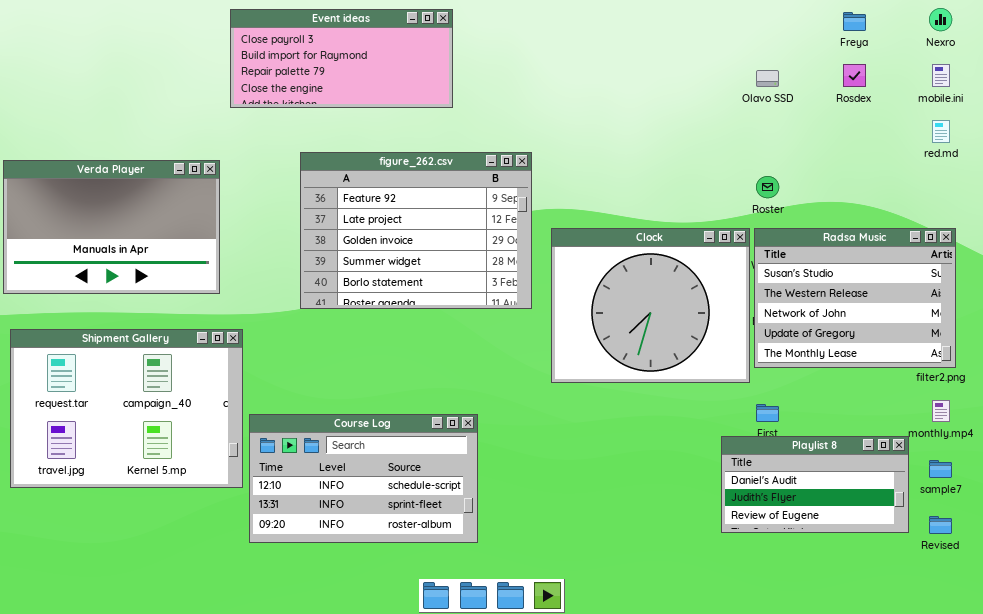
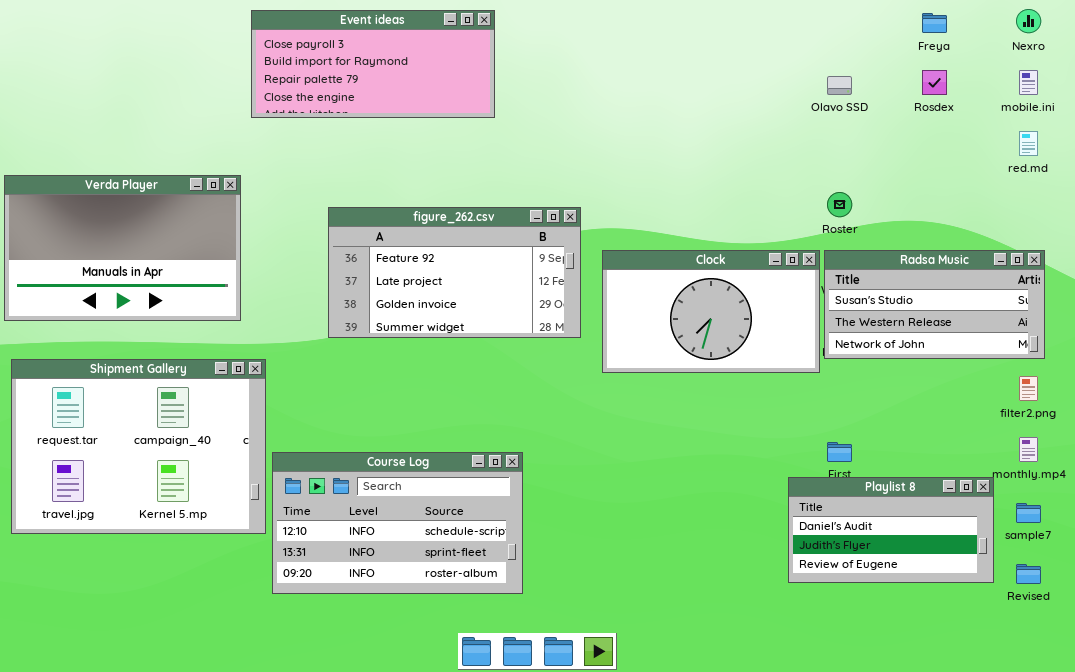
figure_262.csv: [300,152,532,309] -> [328,207,581,338], resized
Clock: [551,228,750,383] -> [602,250,820,373], resized
Radsa Music: [754,228,956,368] -> [824,250,1045,359], resized

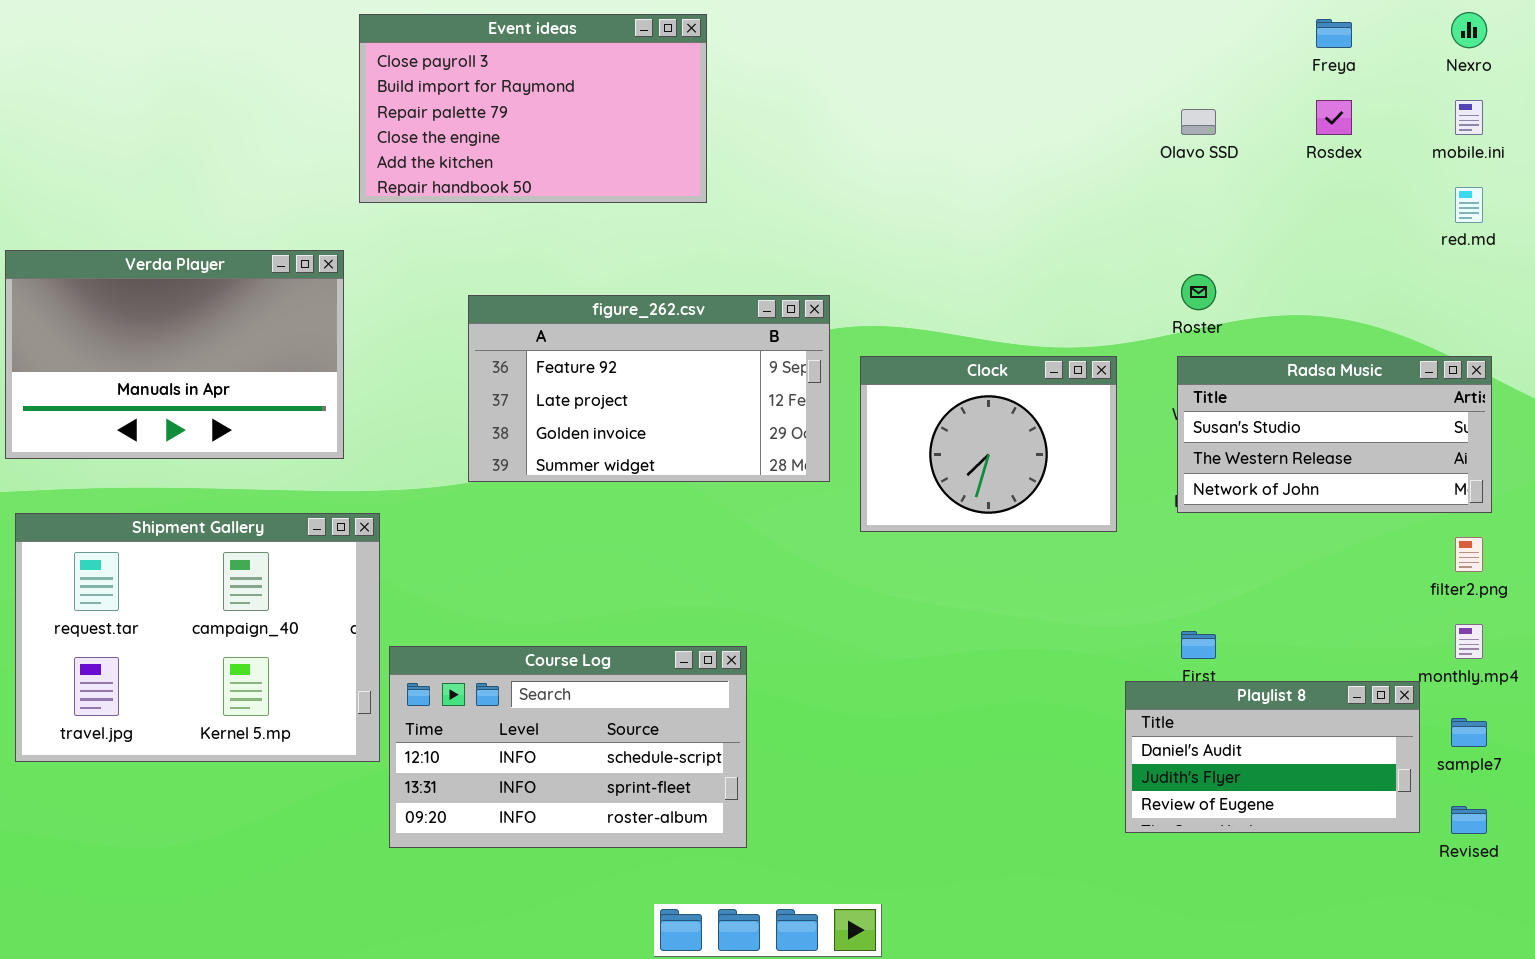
Event ideas: [251,10,495,118] -> [359,14,707,203], resized
Clock: [602,250,820,373] -> [860,356,1117,532], resized

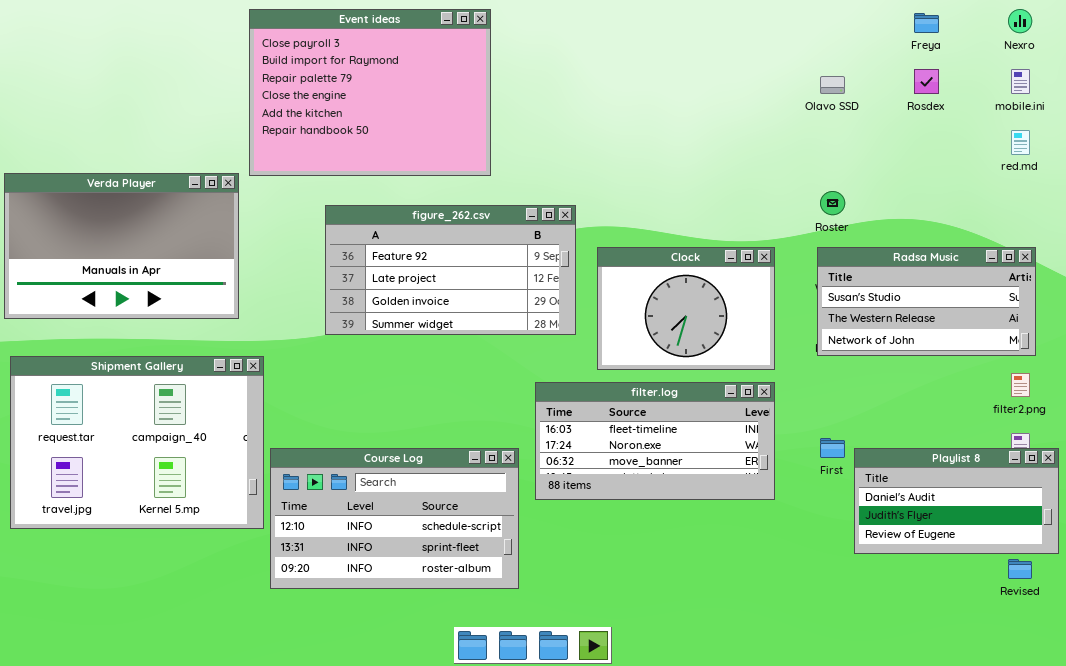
Event ideas: [359,14,707,203] -> [249,9,491,176], resized
filter.log: none -> [535,382,775,500], opened
Playlist 8: [1125,681,1420,833] -> [854,448,1059,554], moved

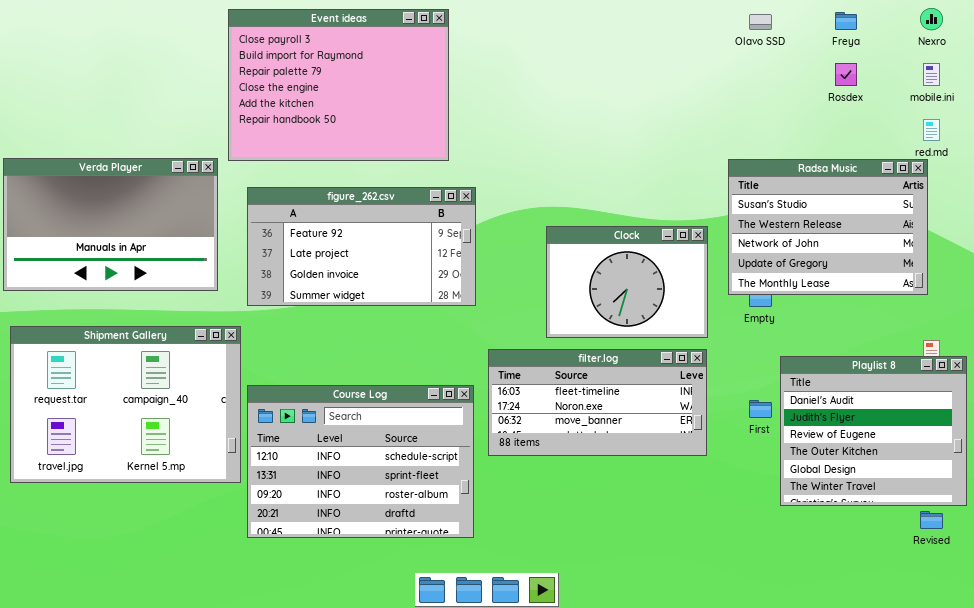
Olavo SSD: [820,76,845,94] -> [749,14,772,30], moved
figure_262.csv: [325,205,576,335] -> [247,187,476,306], moved
Radsa Music: [817,247,1036,356] -> [728,159,928,295], moved, resized
Course Log: [270,448,519,589] -> [247,385,474,538], resized
Playlist 8: [854,448,1059,554] -> [780,356,967,506], resized

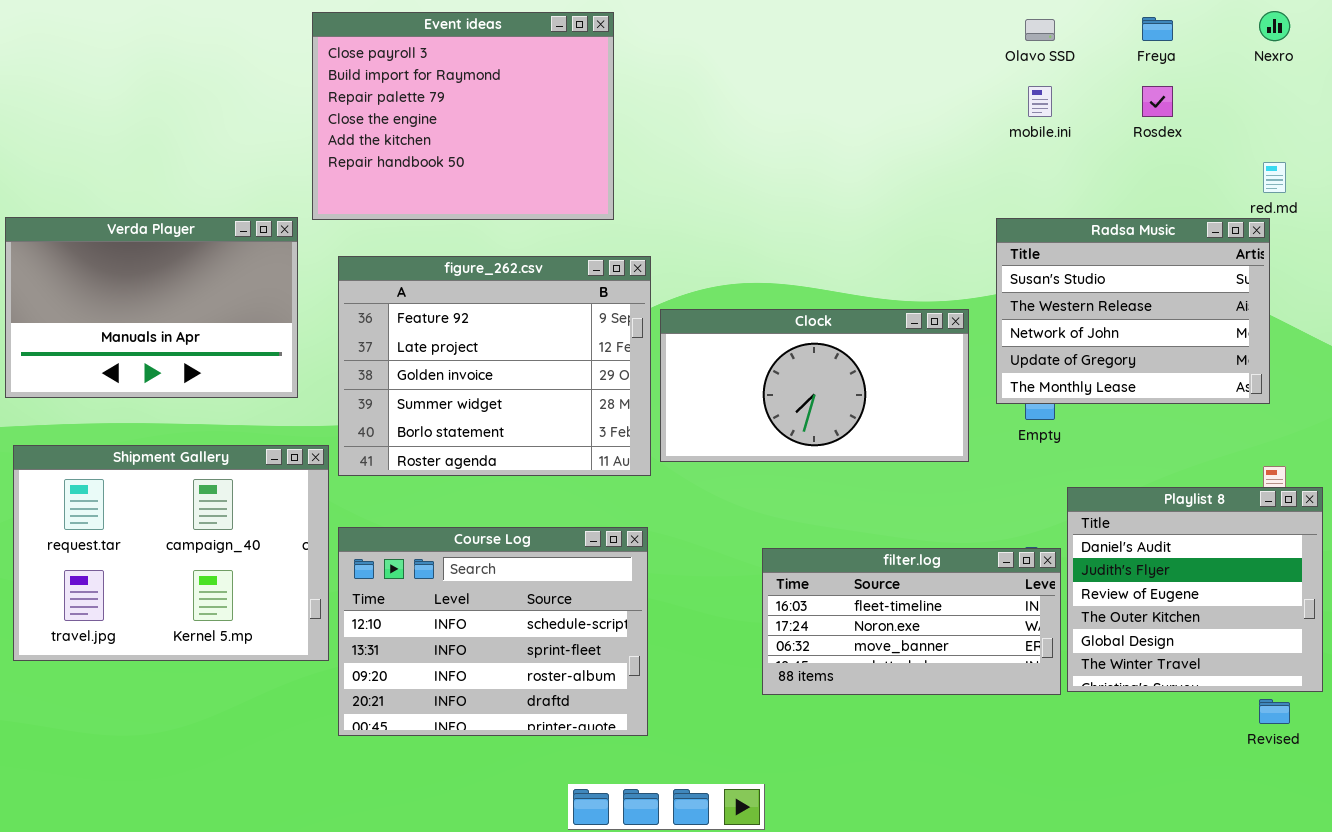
mobile.ini: [923,63,940,86] -> [1028,86,1052,117], moved
figure_262.csv: [247,187,476,306] -> [338,256,651,476], resized
Clock: [546,226,708,338] -> [660,309,969,462], resized
filter.log: [488,349,707,456] -> [762,548,1061,695], moved

